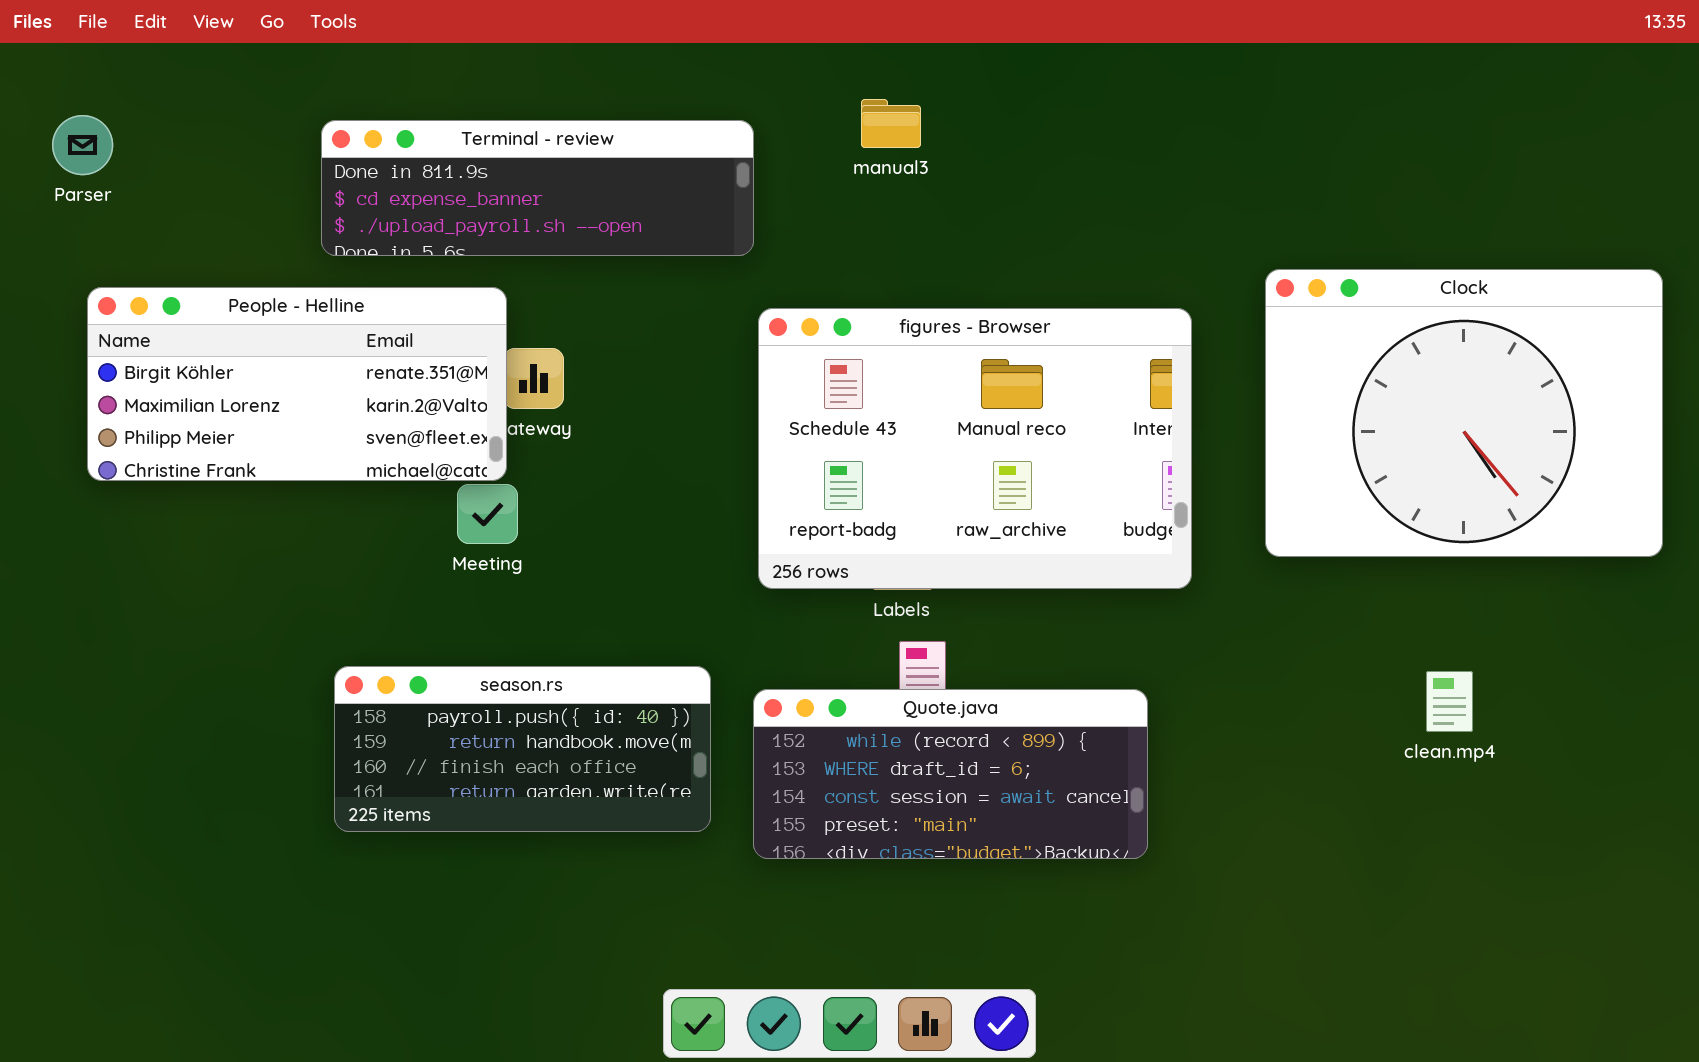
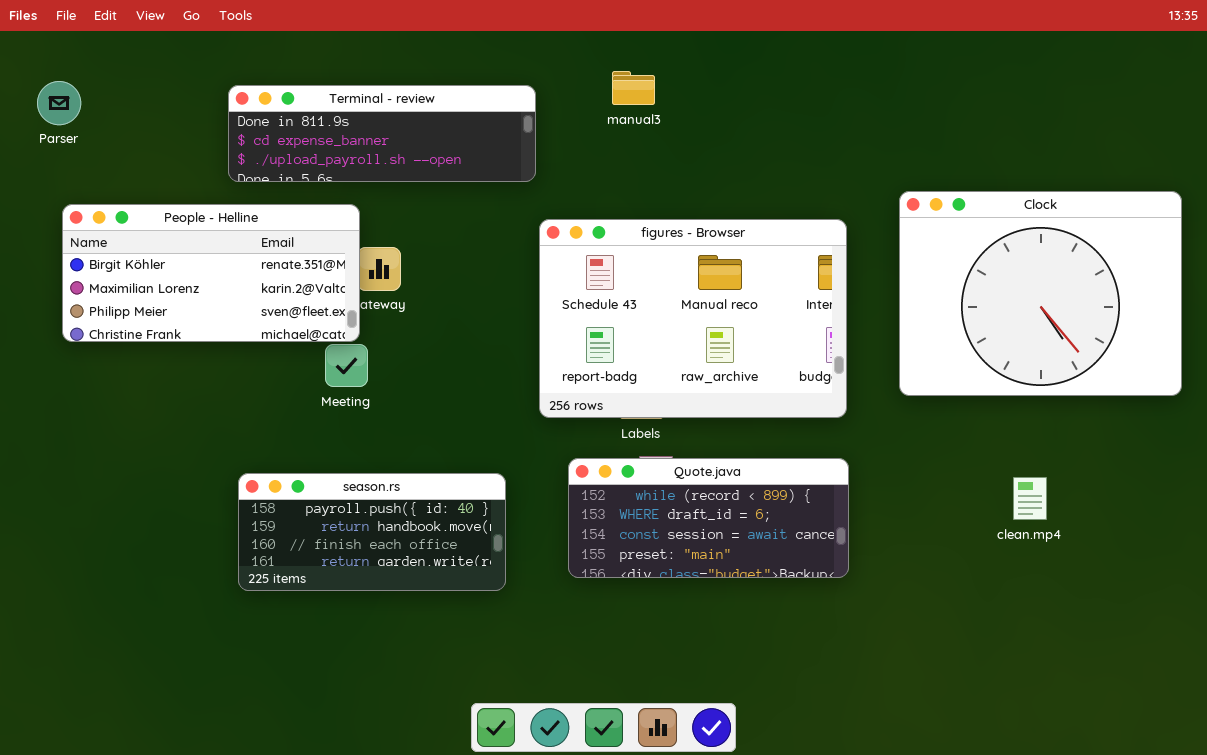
Quote.java: [753,689,1148,859] -> [568,458,849,578], moved

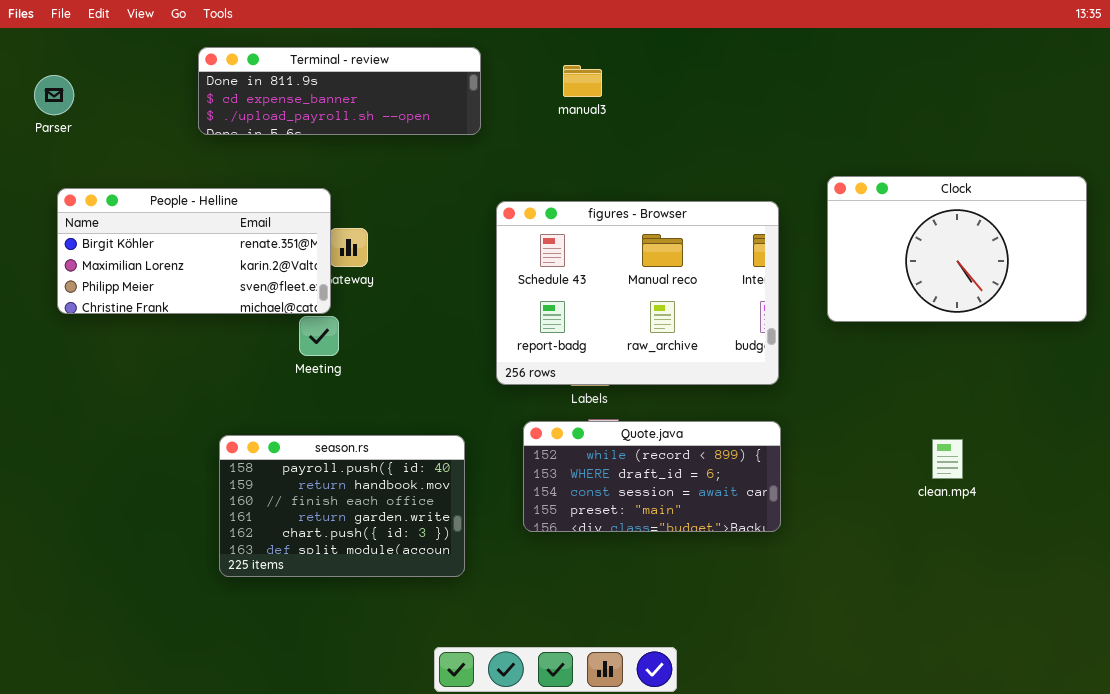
Terminal - review: [228,85,536,182] -> [198,47,481,135], moved
Clock: [899,191,1182,396] -> [827,176,1087,322], resized
season.rs: [238,473,506,591] -> [219,435,465,577], resized

